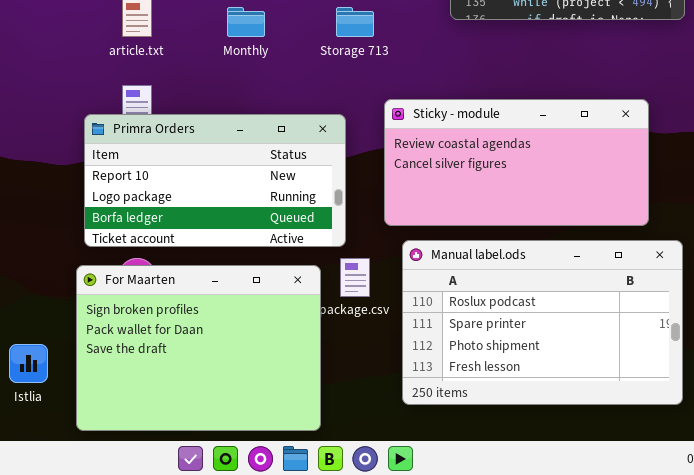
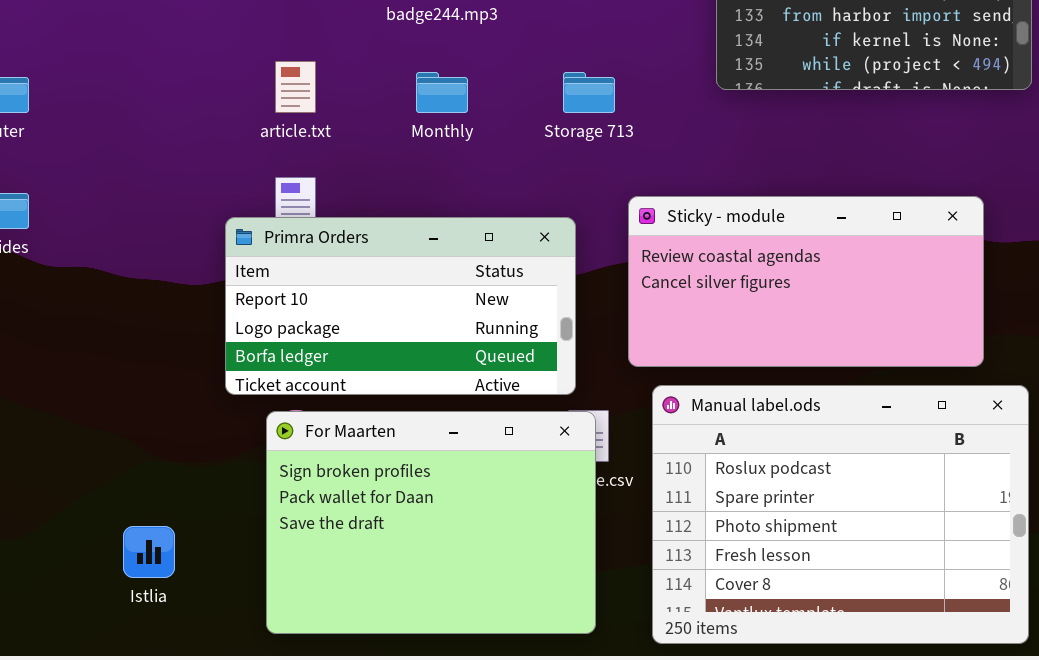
Manual label.ods: [402,240,683,405] -> [652,385,1029,644], resized
For Maarten: [76,265,321,431] -> [266,411,596,634], moved

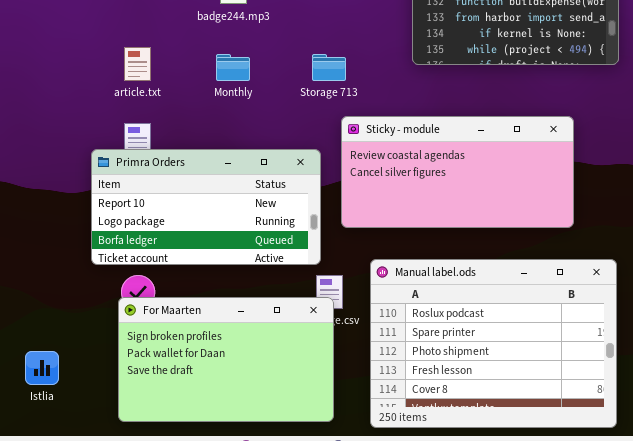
Sticky - module: [628,196,984,367] -> [341,116,574,228], moved
For Maarten: [266,411,596,634] -> [118,297,334,422], resized

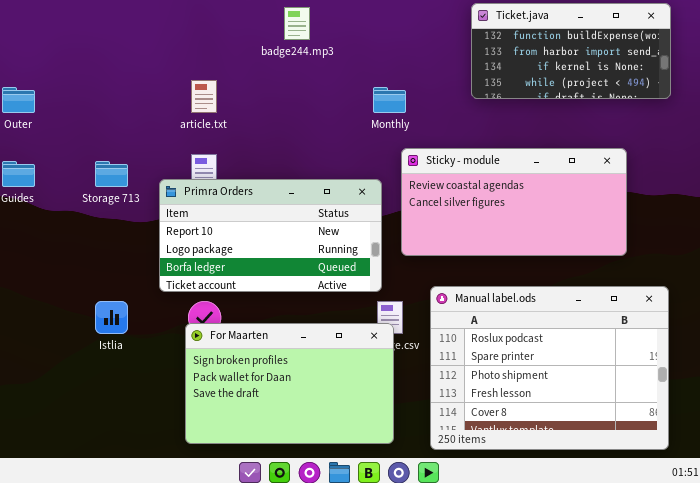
Monthly: [216,54,250,81] -> [373,87,406,113], moved
Storage 713: [312,54,346,81] -> [95,161,128,187], moved
Istlia: [25,351,59,385] -> [95,301,128,334], moved

